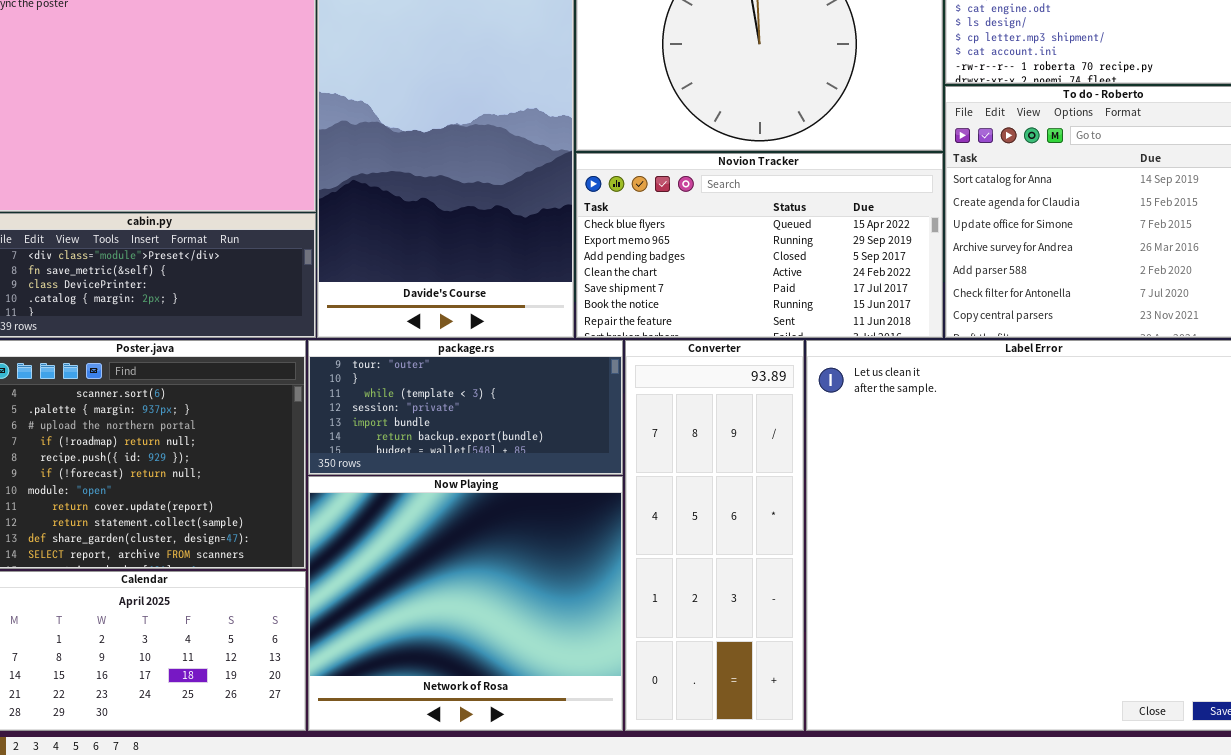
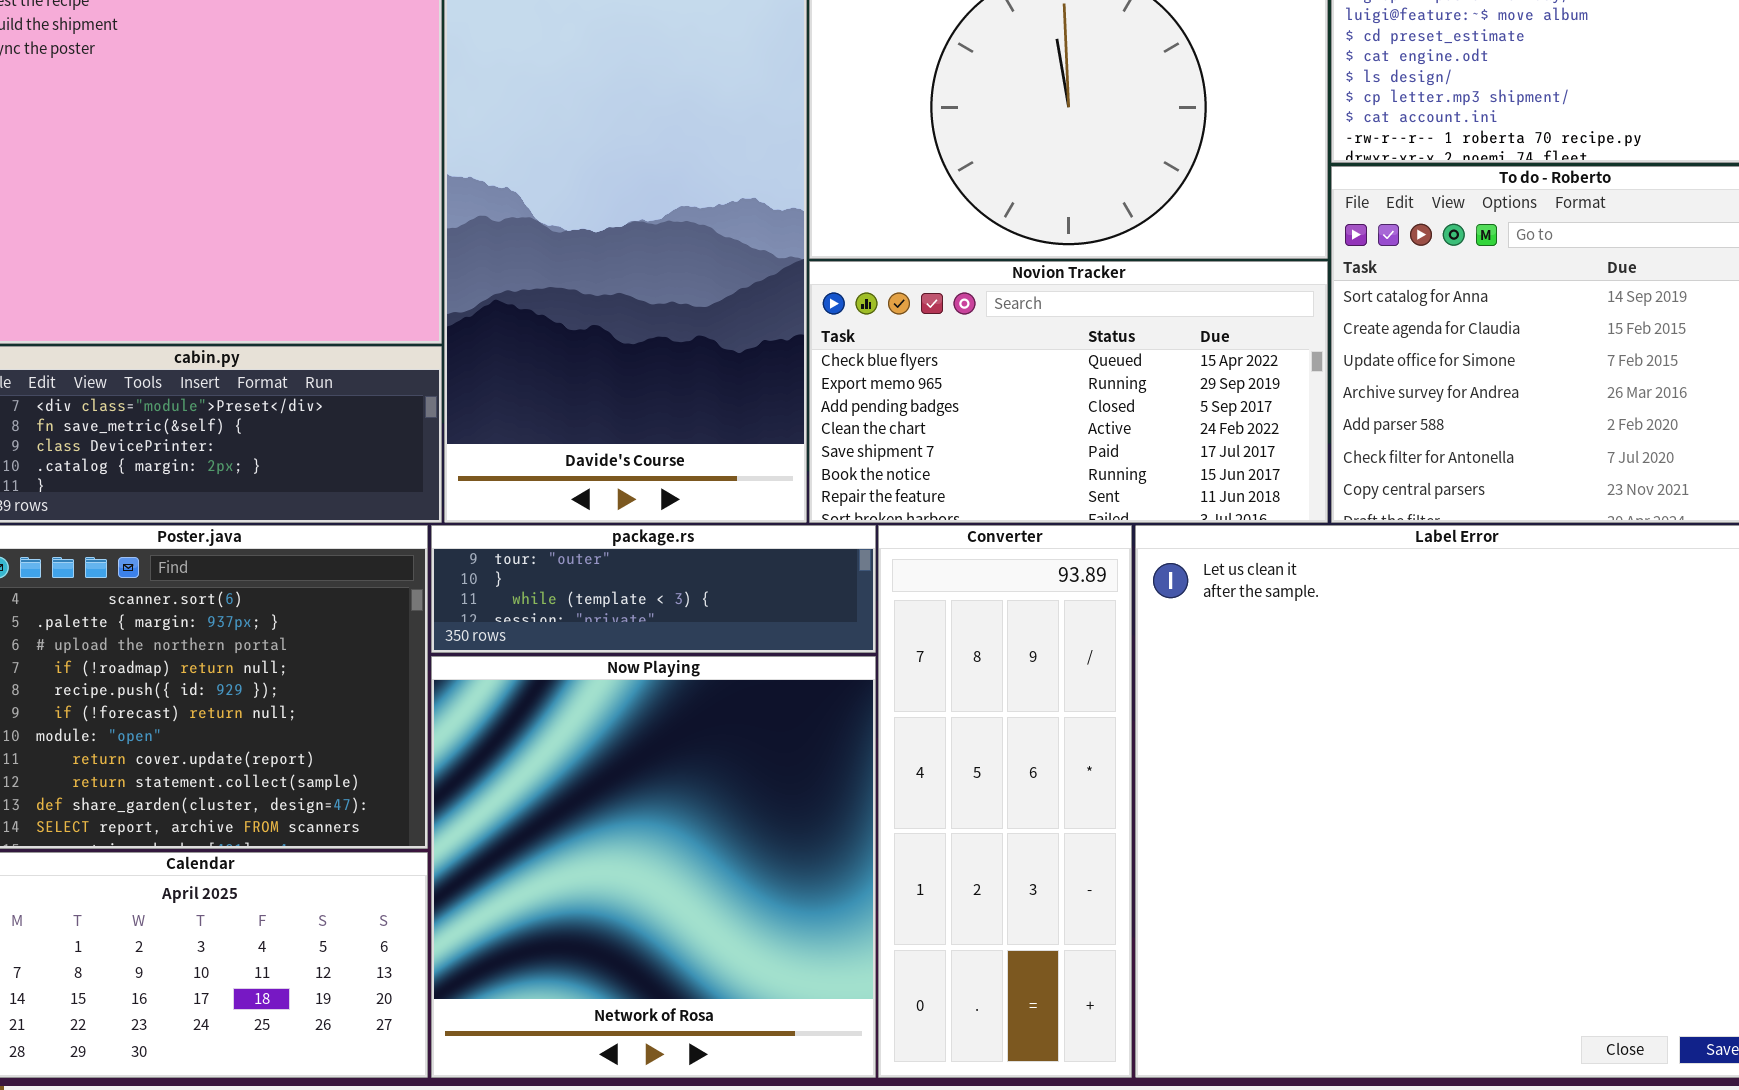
package.rs: [308,340,623,475] -> [431,525,876,653], resized
Now Playing: [308,476,623,731] -> [431,656,876,1078], resized

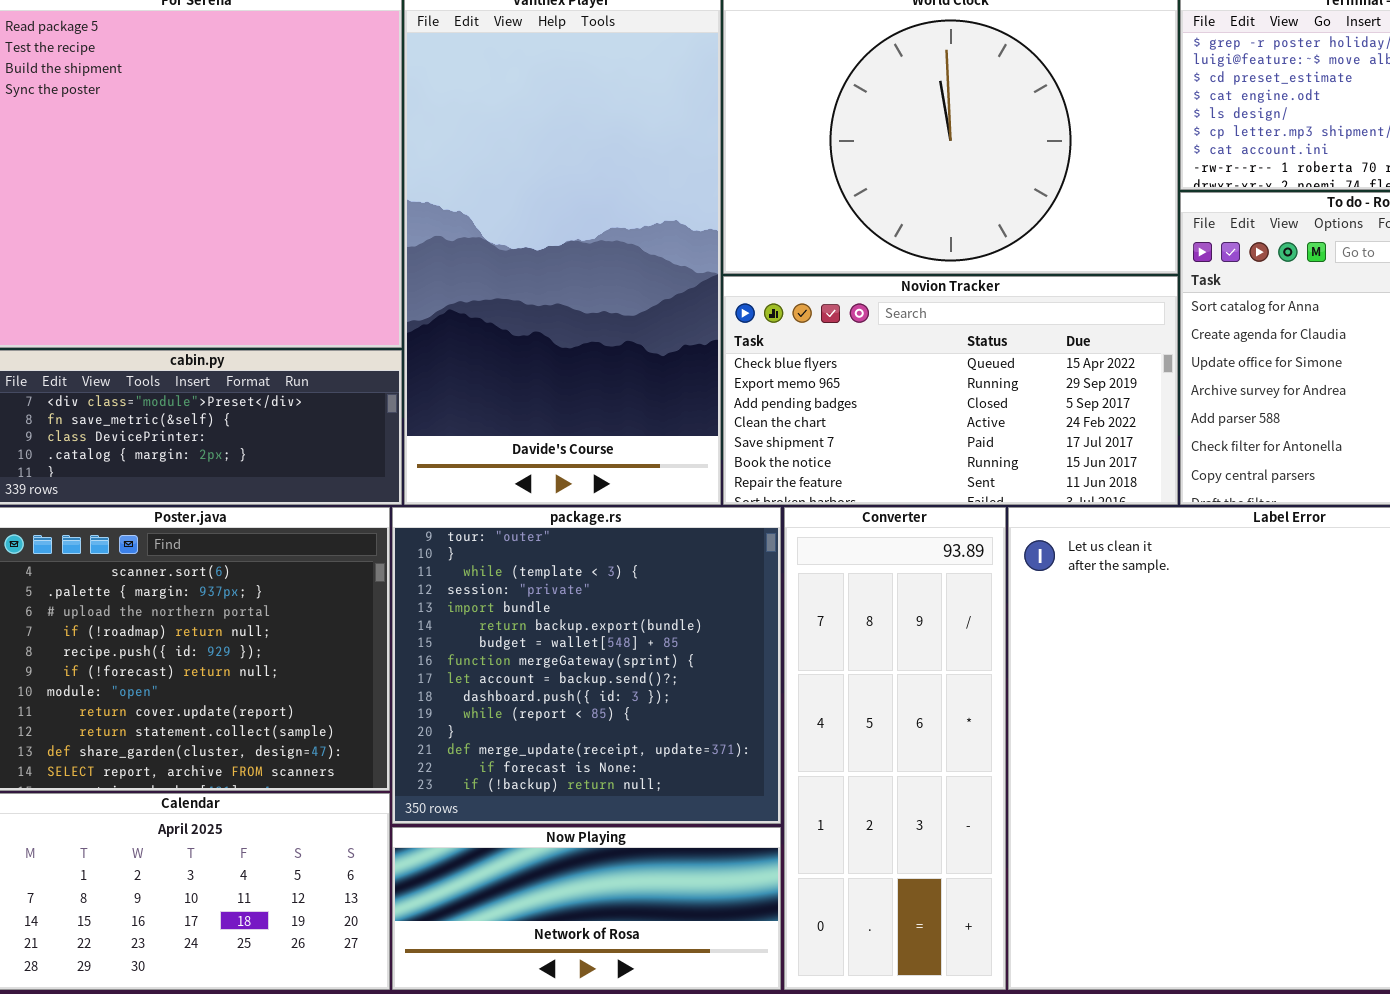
package.rs: [431,525,876,653] -> [392,507,781,824], resized
Now Playing: [431,656,876,1078] -> [392,827,781,990], resized

